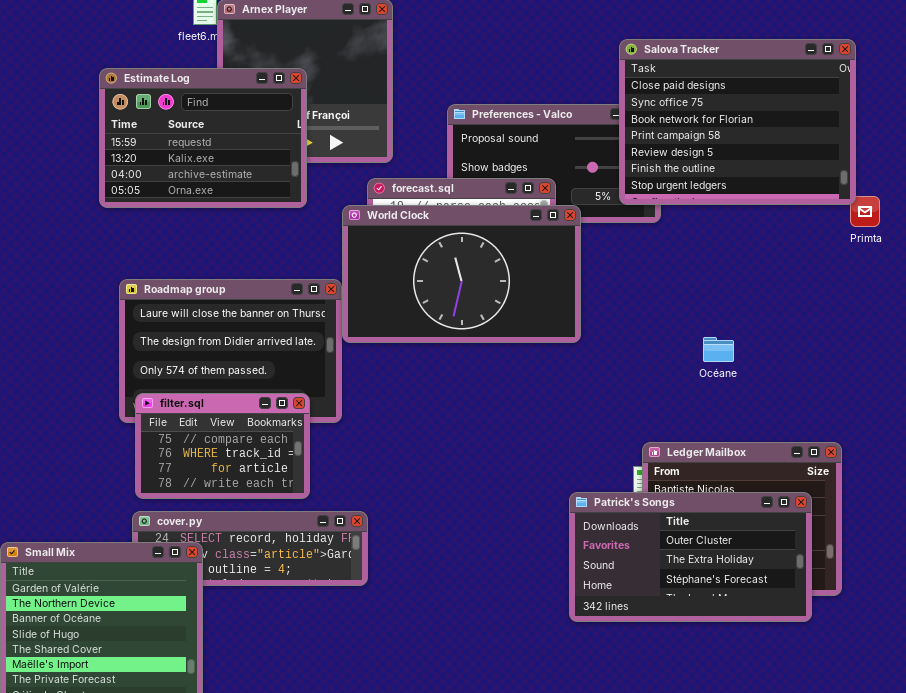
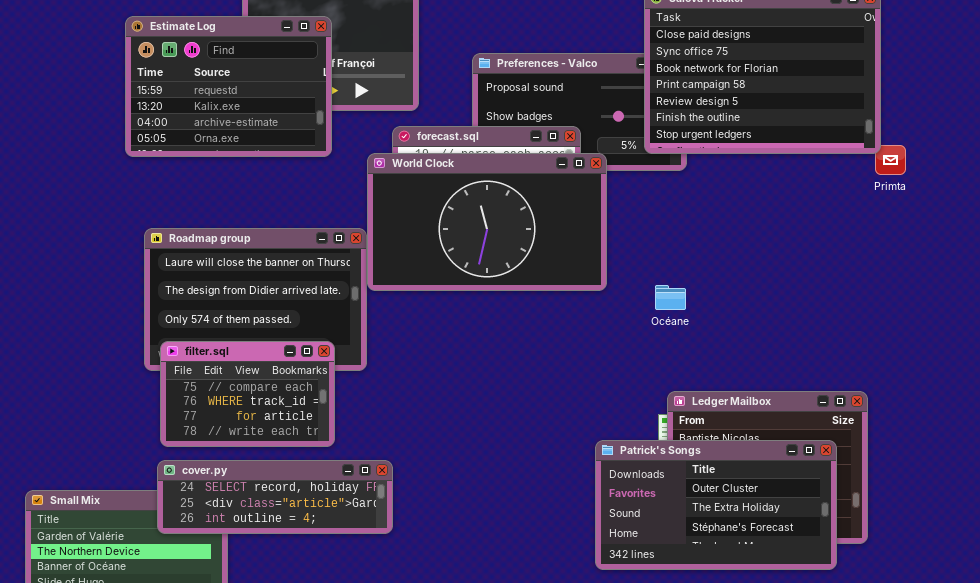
Océane: [703,337,734,362] -> [655,285,686,310], moved
cover.py: [132,511,368,586] -> [157,460,393,534], raised

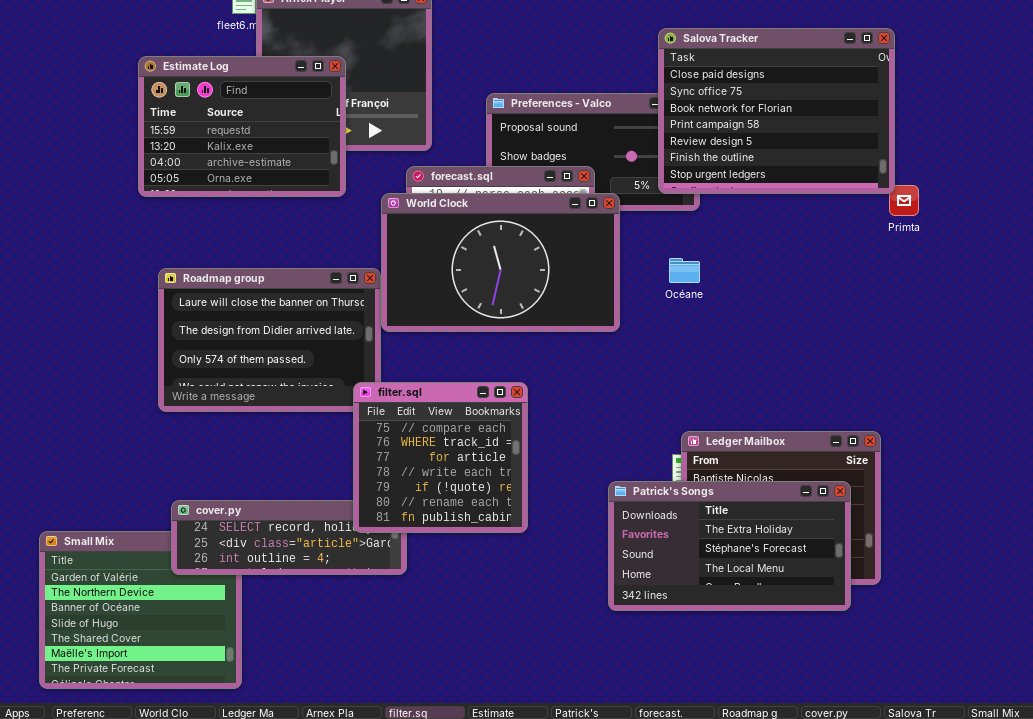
Océane: [655,285,686,310] -> [669,258,700,283], moved
filter.sql: [160,341,335,447] -> [353,382,528,533], moved, resized
Patrick's Songs: [595,440,837,570] -> [608,481,851,611], scrolled down 1 row

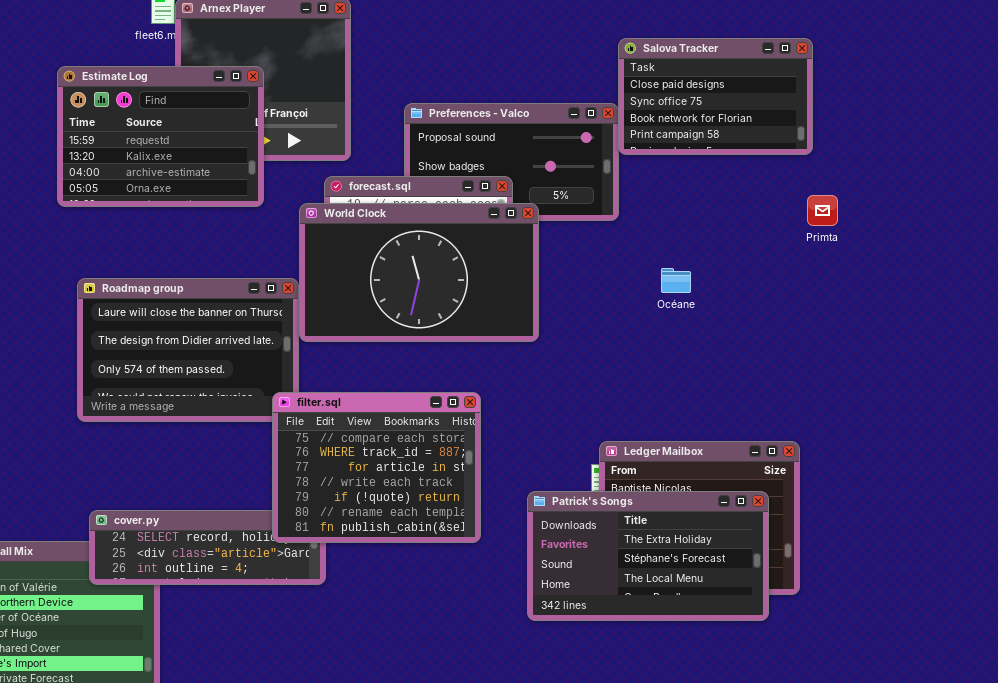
Salova Tracker: [658,28,895,194] -> [618,38,813,155], resized
Océane: [669,258,700,283] -> [661,268,691,293], moved
filter.sql: [353,382,528,533] -> [272,392,481,543], resized

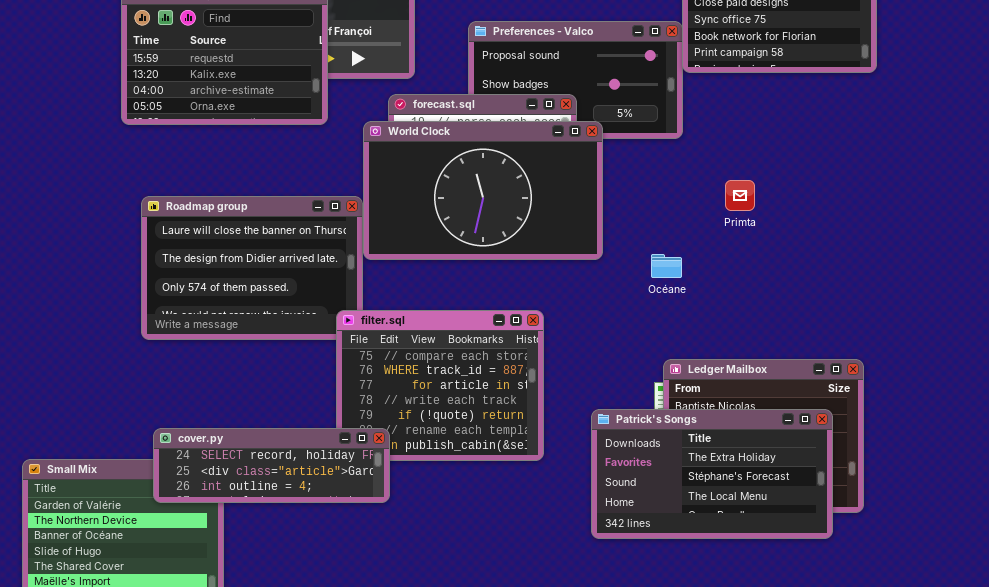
Primta: [807,195,838,226] -> [725,180,755,211], moved
Océane: [661,268,691,293] -> [651,254,682,278], moved
cover.py: [89,510,326,585] -> [153,428,390,503], raised

